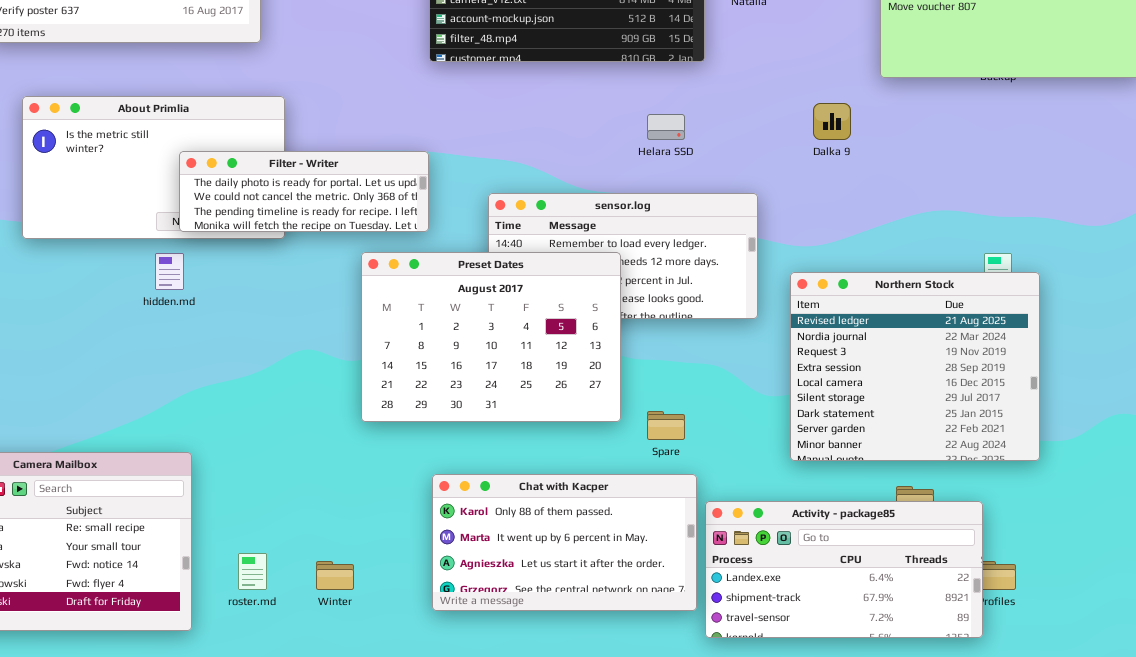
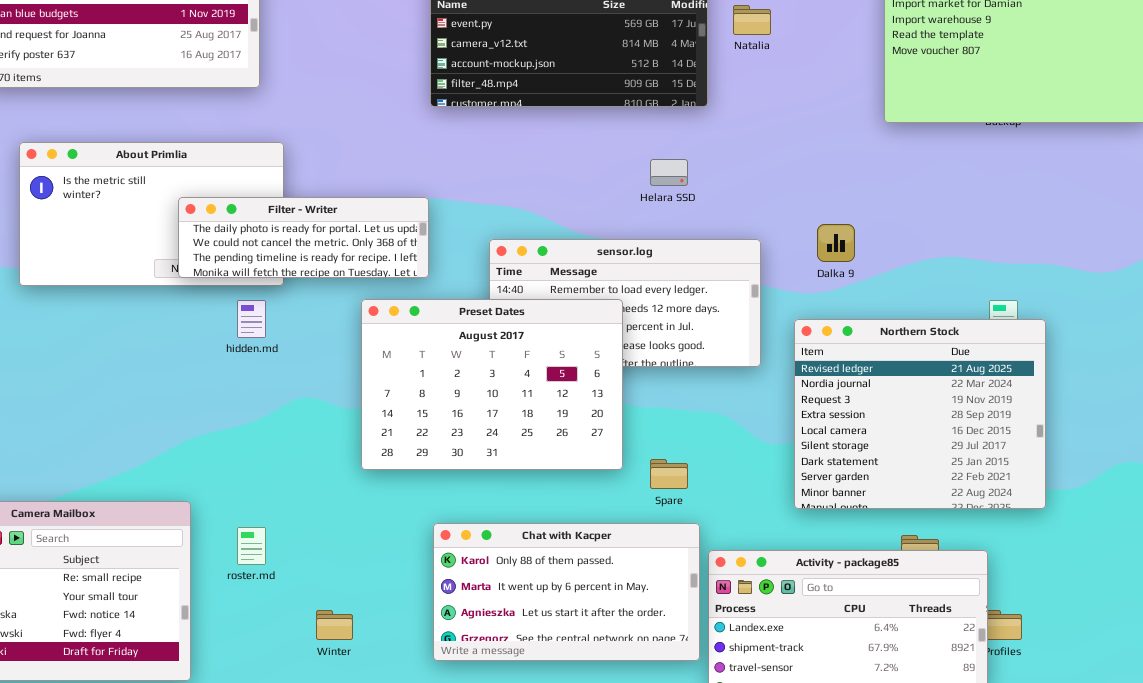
Dalka 9: [813,103,851,140] -> [817,224,855,262], moved
hidden.md: [155,253,184,290] -> [237,300,266,338], moved
roster.md: [238,553,267,590] -> [237,527,266,565], moved

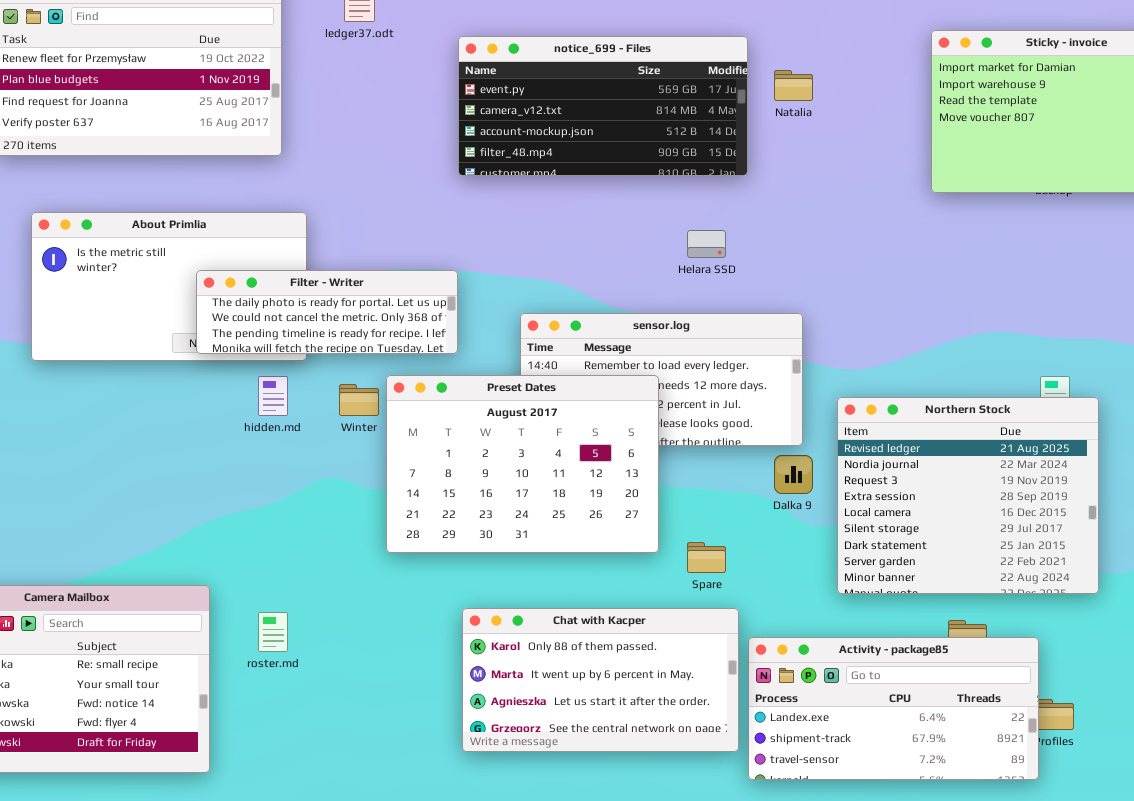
Dalka 9: [817,224,855,262] -> [774,455,813,494], moved
Winter: [316,610,353,640] -> [339,384,379,416], moved

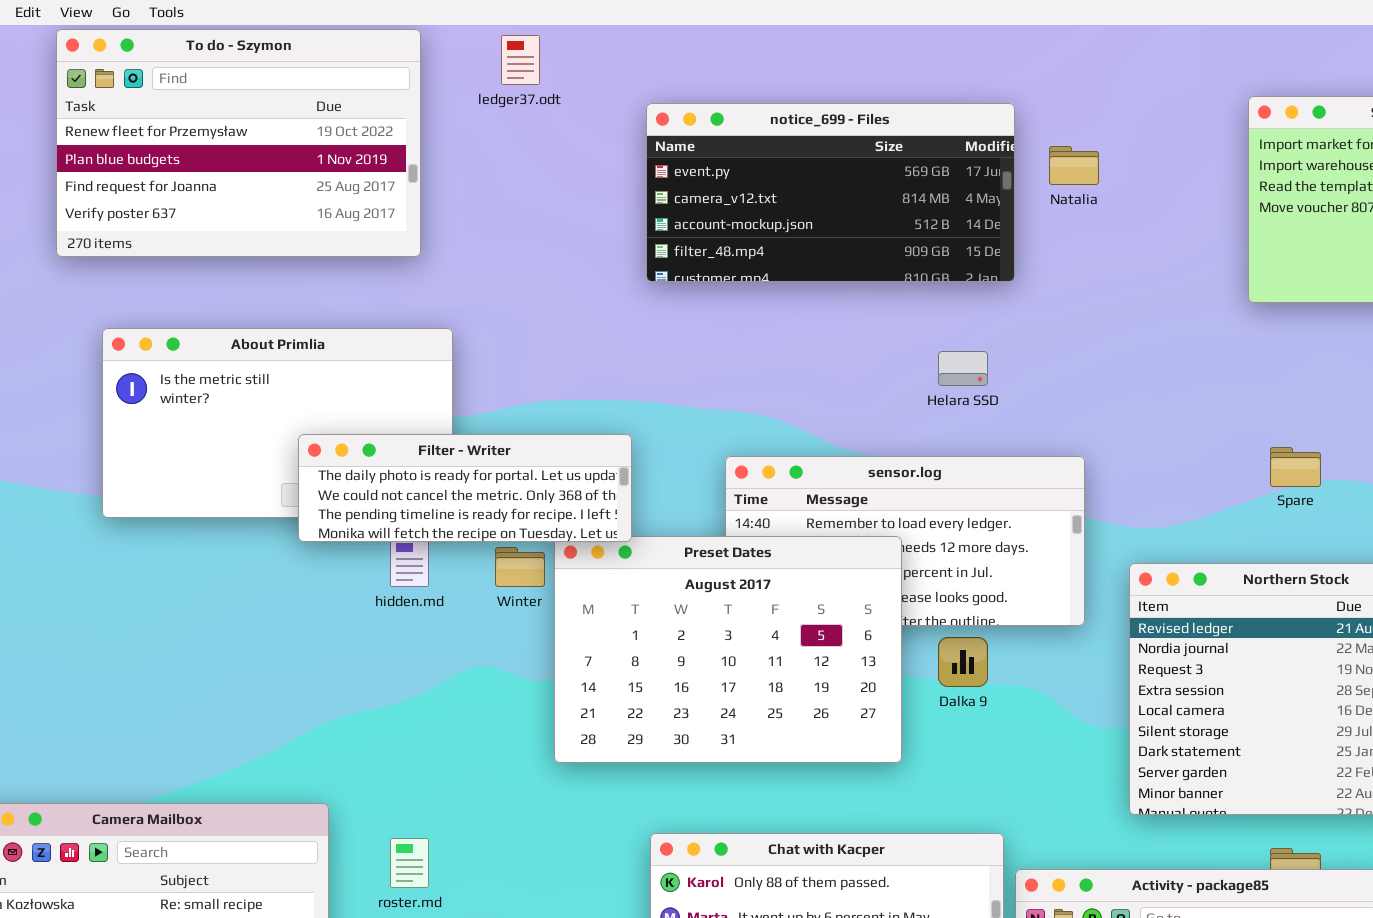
Filter - Writer: [196,270,458,354] -> [298,434,632,542], moved
Dalka 9: [774,455,813,494] -> [938,637,988,687], moved
Spare: [687,542,726,573] -> [1270,447,1321,487], moved

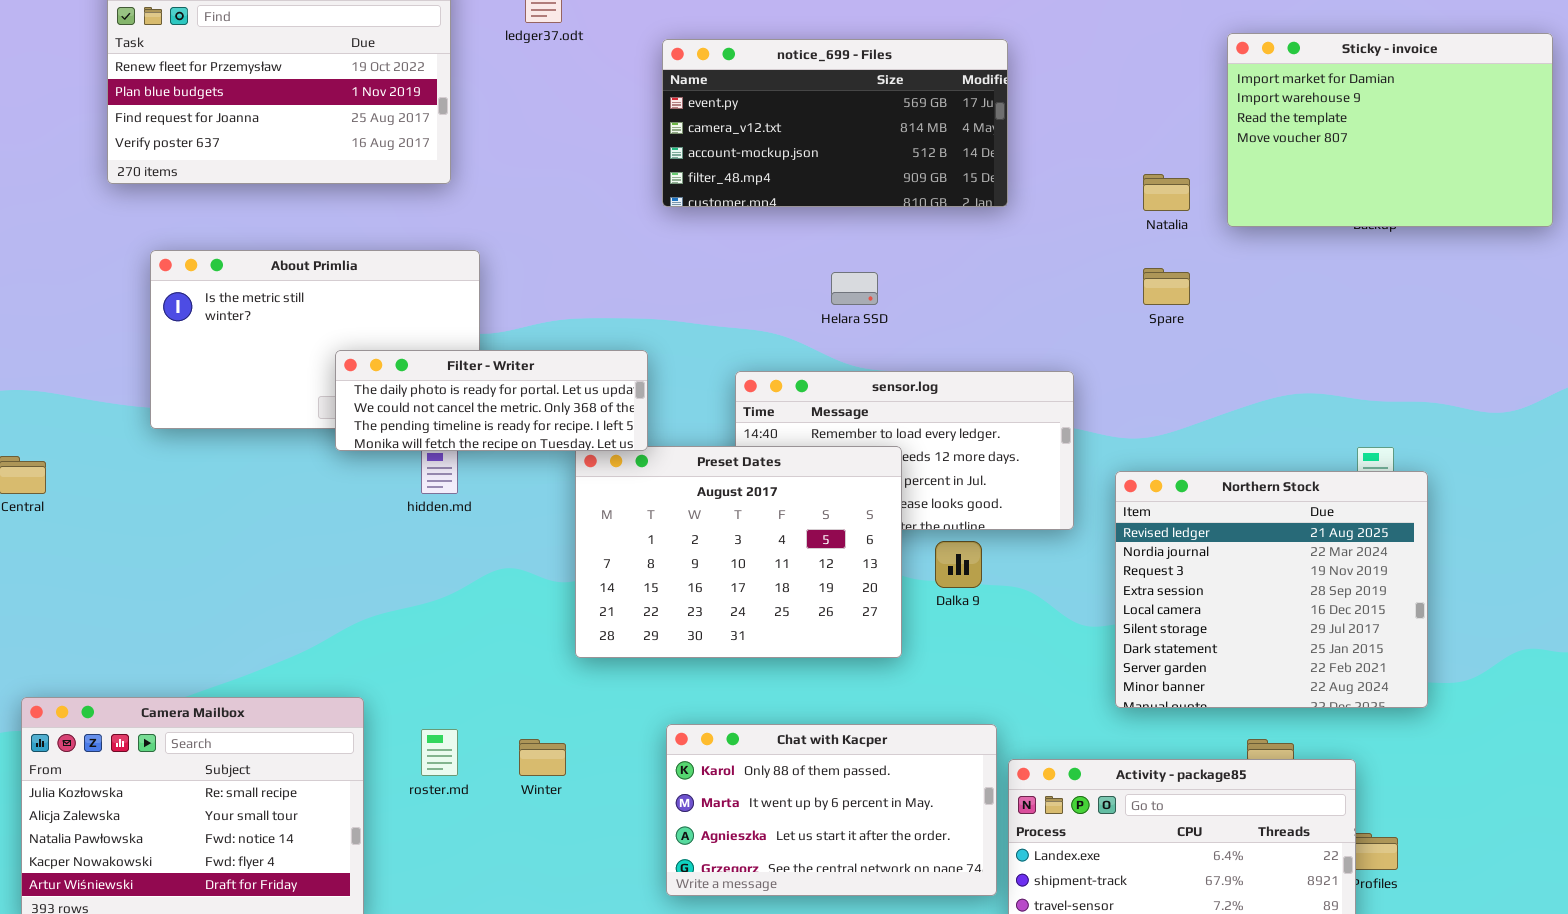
Natalia: [1049,146,1099,185] -> [1143,174,1190,211], moved
Helara SSD: [938,351,988,386] -> [831,272,878,305], moved
Spare: [1270,447,1321,487] -> [1143,268,1190,305], moved
Winter: [495,547,545,587] -> [519,739,566,776], moved

